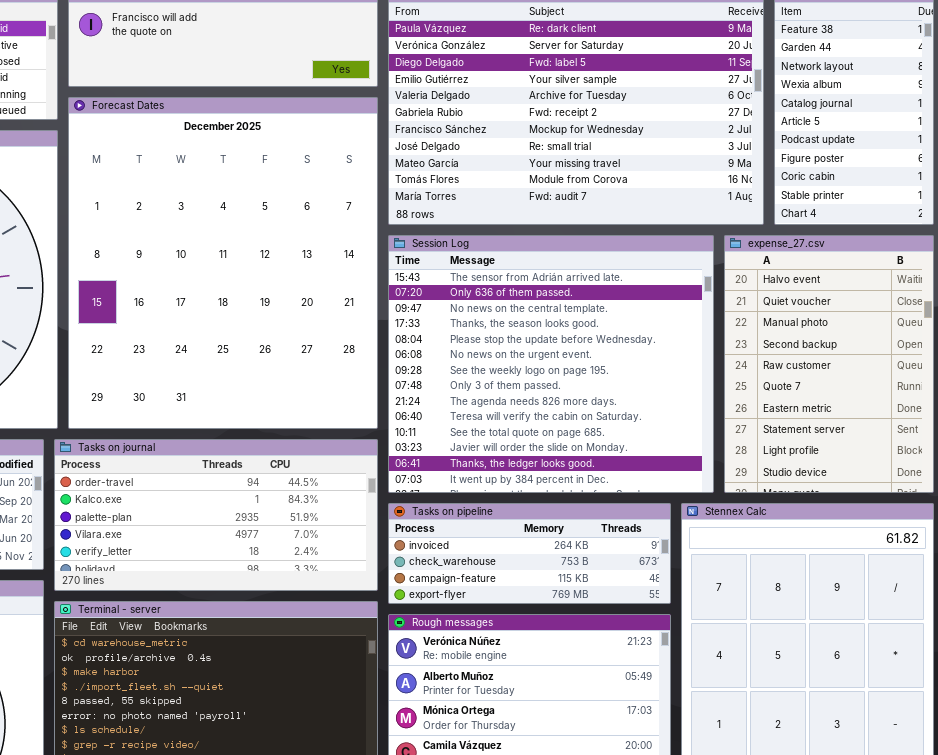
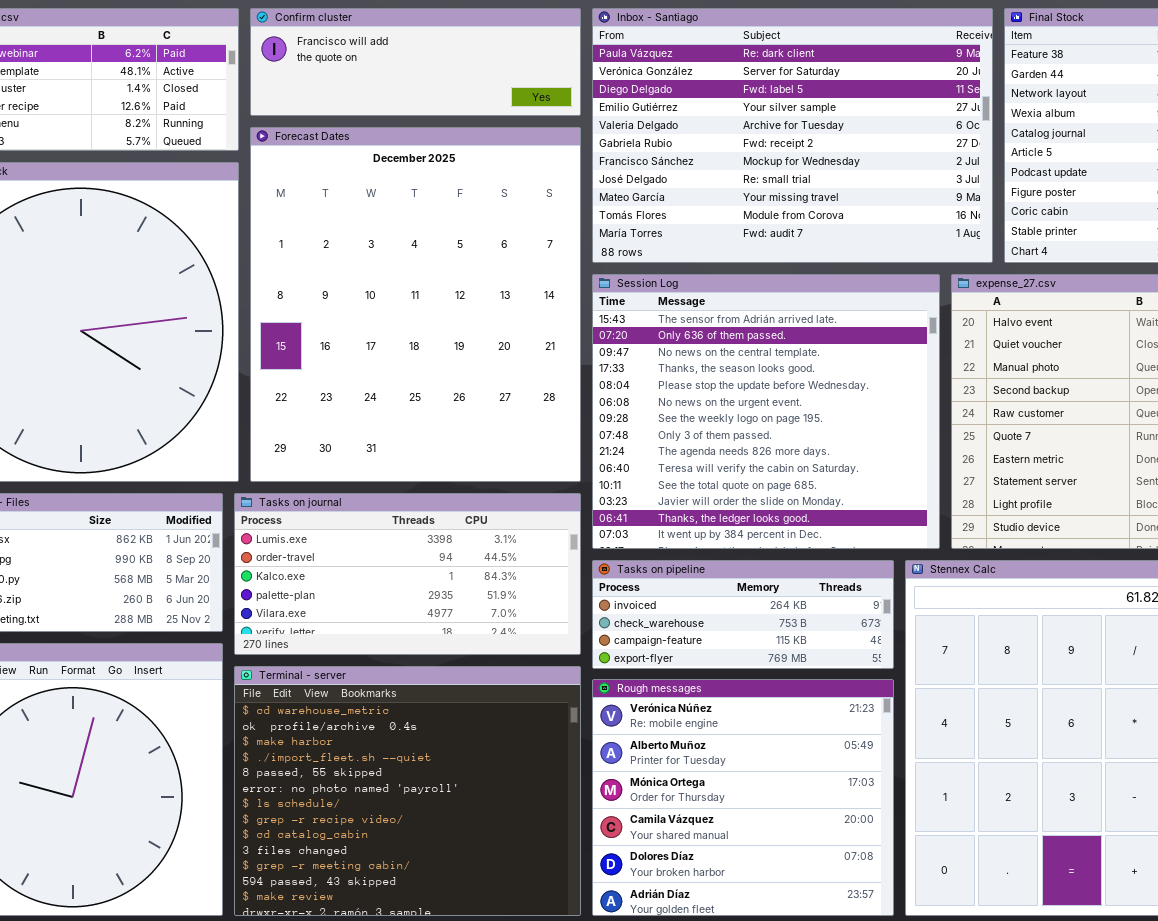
Tasks on journal: [54,439,378,591] -> [234,493,581,655], scrolled up 1 row

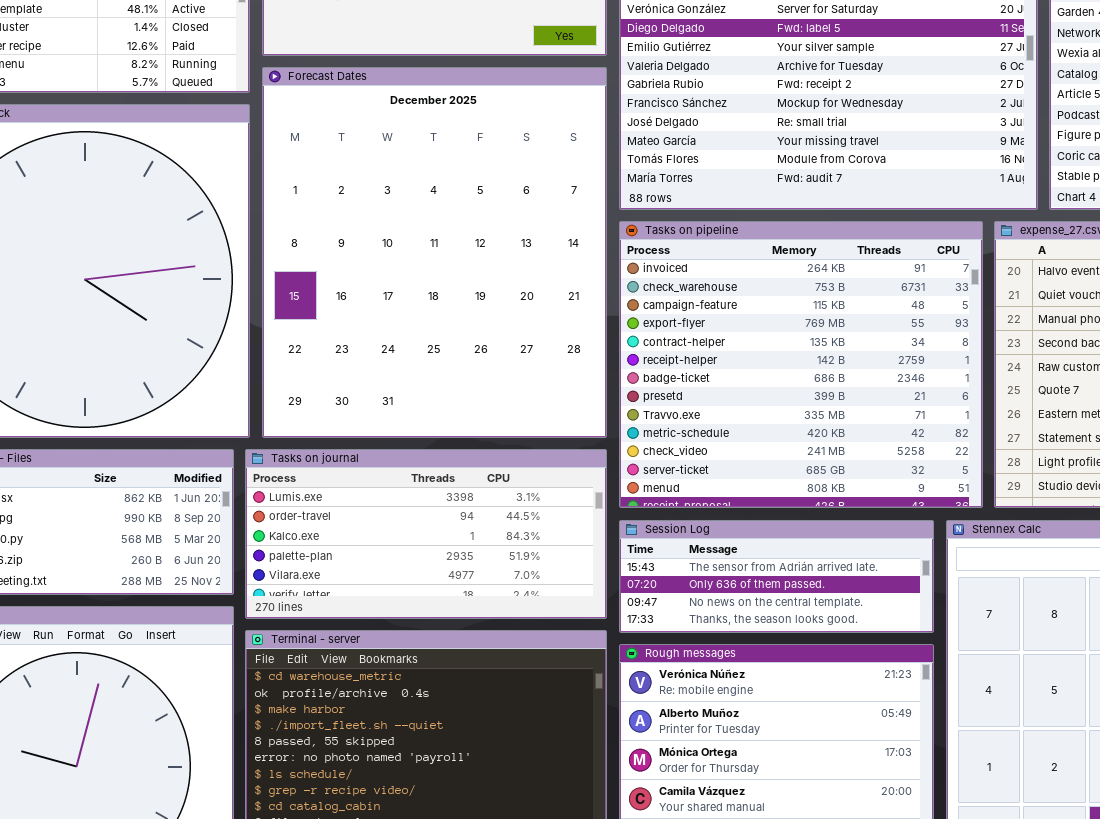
Session Log: [592,274,940,549] -> [619,520,934,633], moved, resized
Tasks on pipeline: [592,560,894,669] -> [619,221,983,508], moved, resized

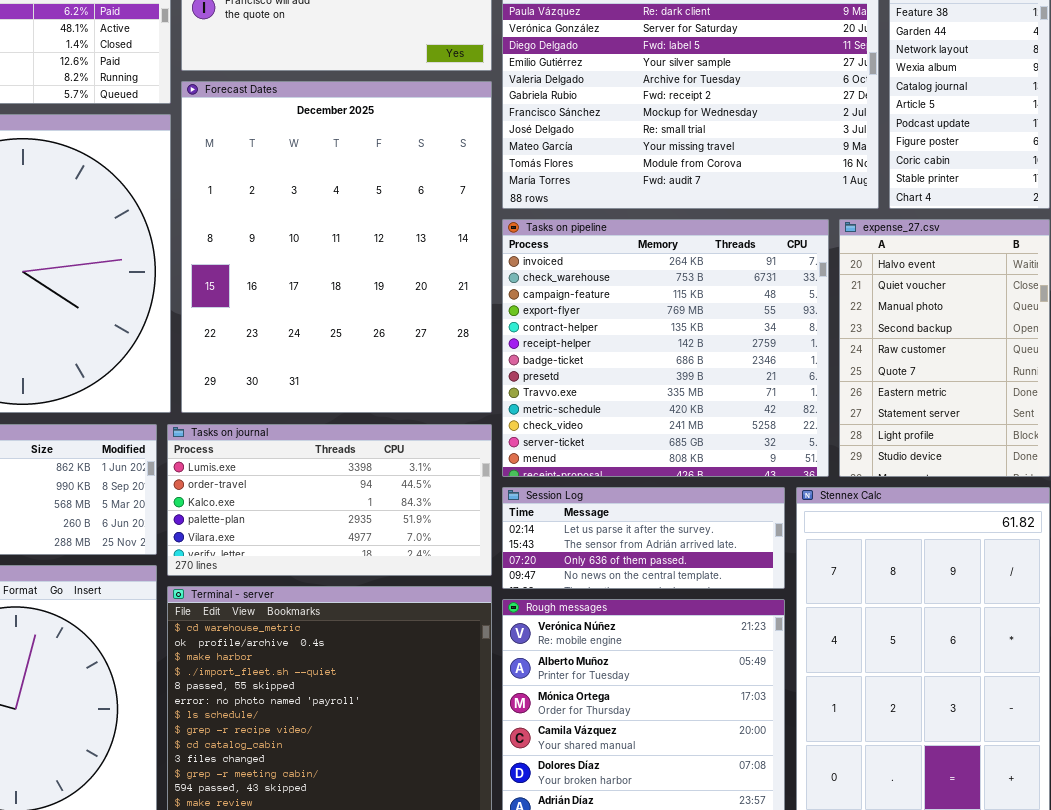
Session Log: [619,520,934,633] -> [502,487,785,589], scrolled up 1 row

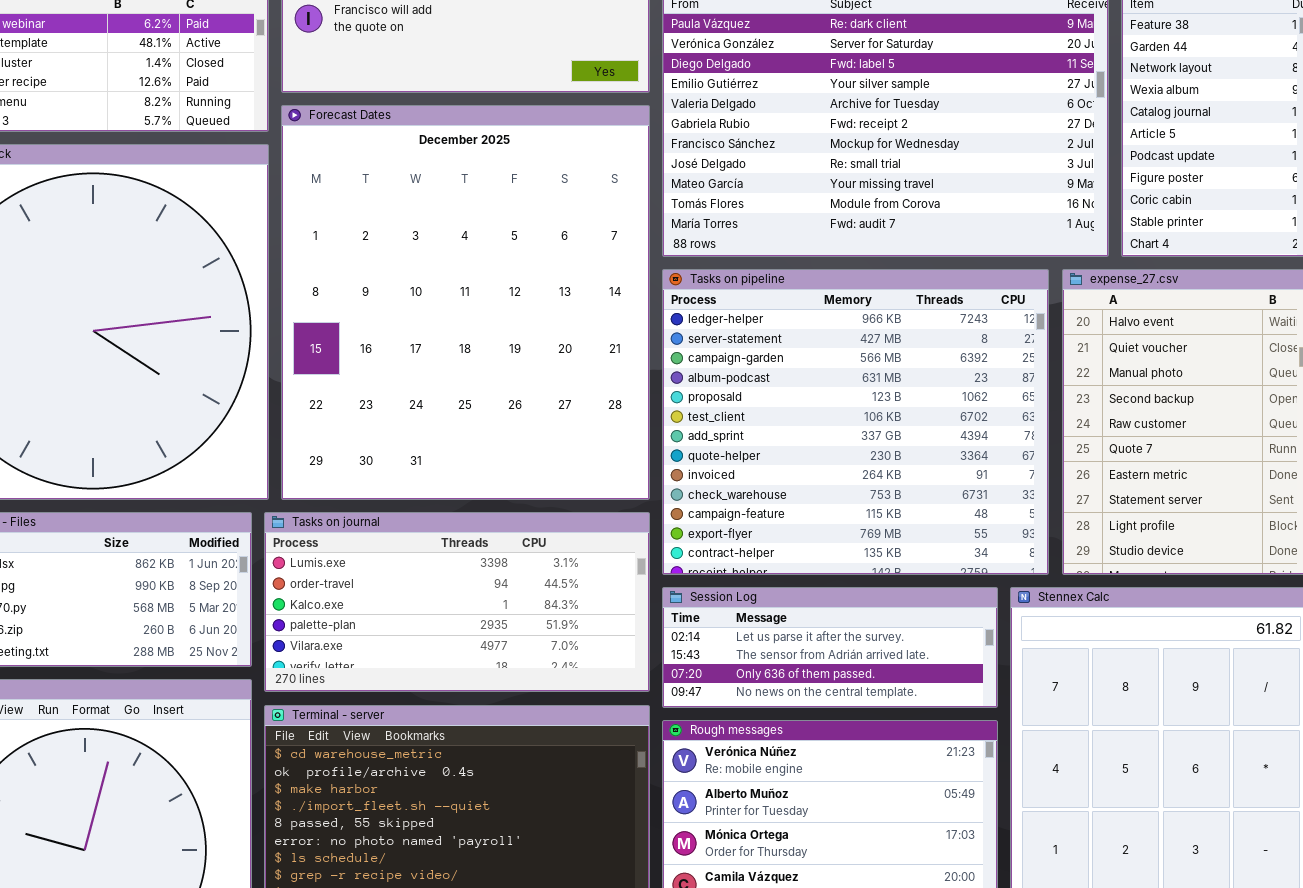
Tasks on pipeline: [502,219,829,477] -> [662,269,1049,575], scrolled up 8 rows

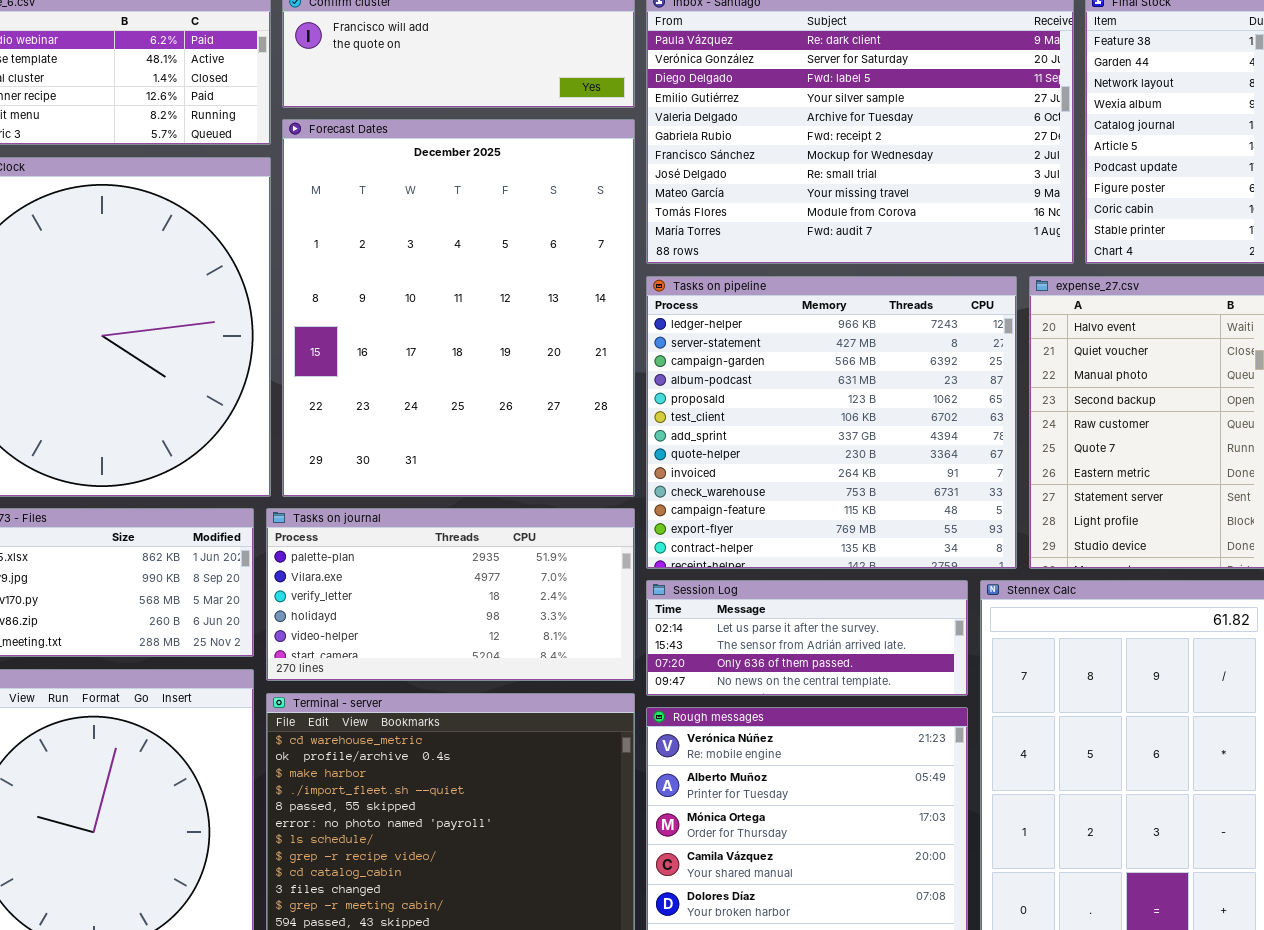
Tasks on journal: [264,512,650,692] -> [266,508,635,681], scrolled down 3 rows

